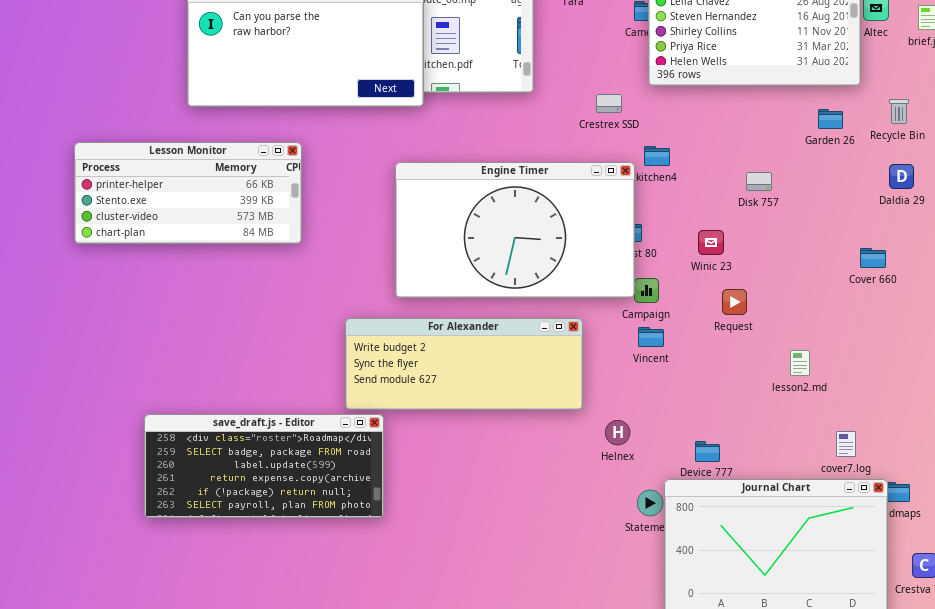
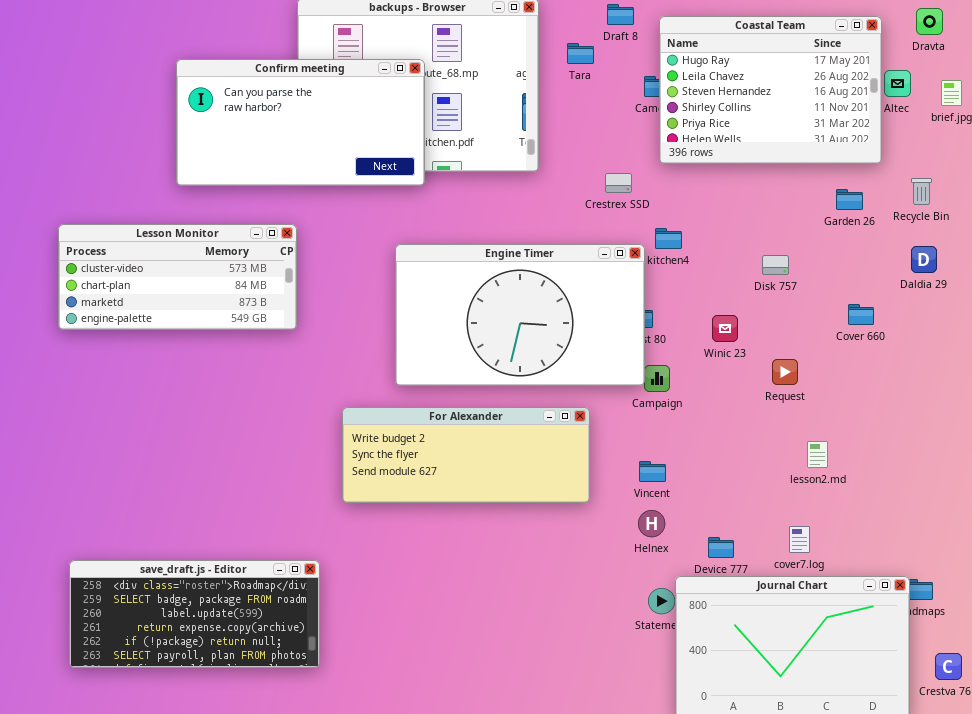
Lesson Monitor: [74,142,302,244] -> [58,224,297,330], scrolled down 2 rows
Cover 660: [860,248,886,268] -> [848,304,874,325], moved
Request: [722,289,747,315] -> [772,359,798,385], moved
Vincent: [638,327,664,347] -> [639,461,666,482], moved
save_draft.js - Editor: [144,414,384,518] -> [69,560,320,668], moved
Helnex: [605,420,630,445] -> [638,510,665,537], moved
cover7.log: [836,431,856,457] -> [789,526,810,553], moved

